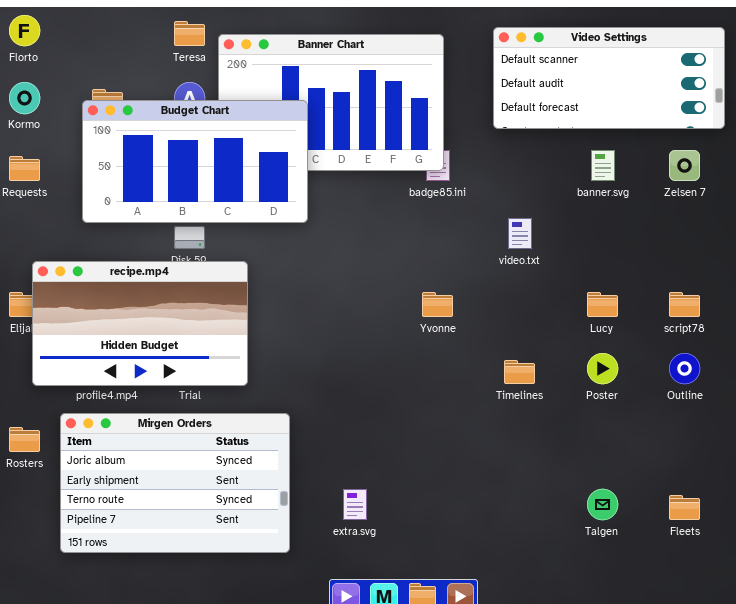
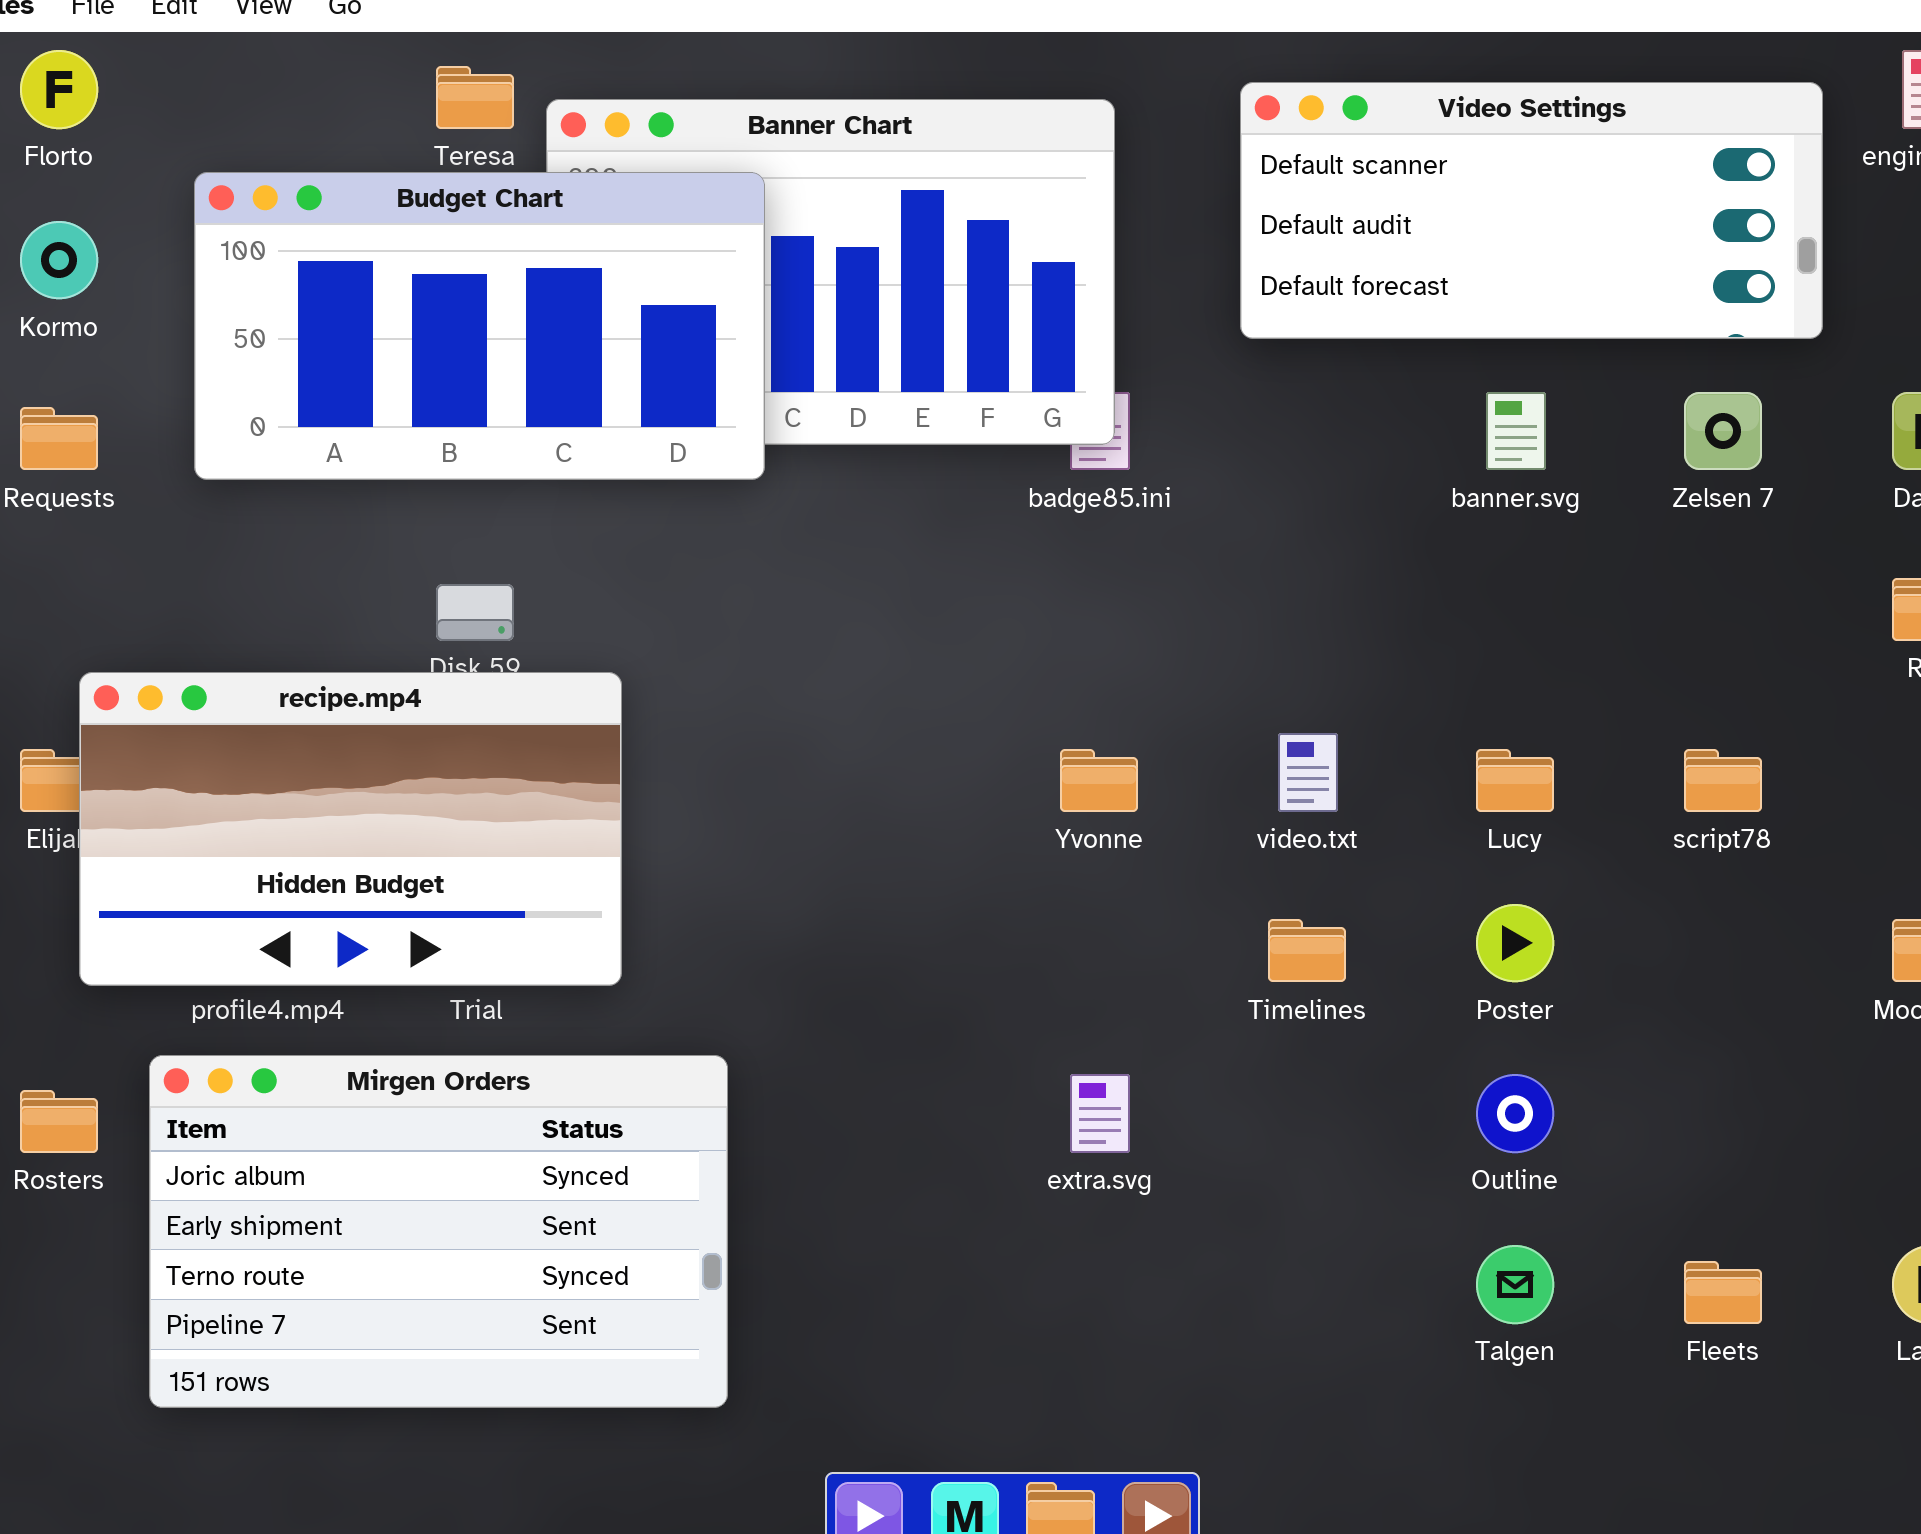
Budget Chart: [82,100,308,223] -> [194,172,765,480], moved
video.txt: [508,218,532,249] -> [1278,733,1338,812], moved
Outline: [669,353,700,384] -> [1476,1074,1554,1153], moved
extra.svg: [343,489,367,520] -> [1070,1074,1130,1153], moved

